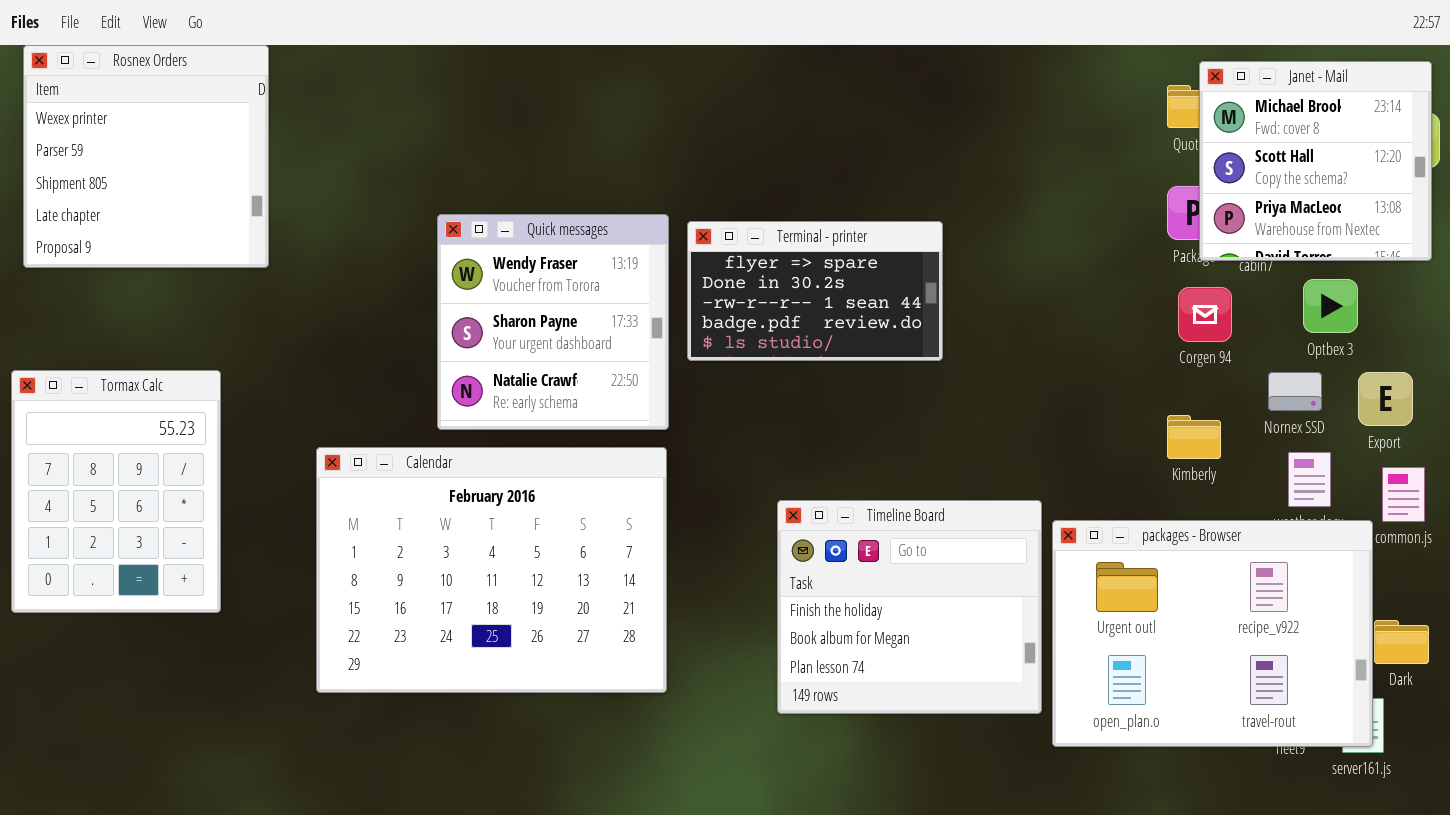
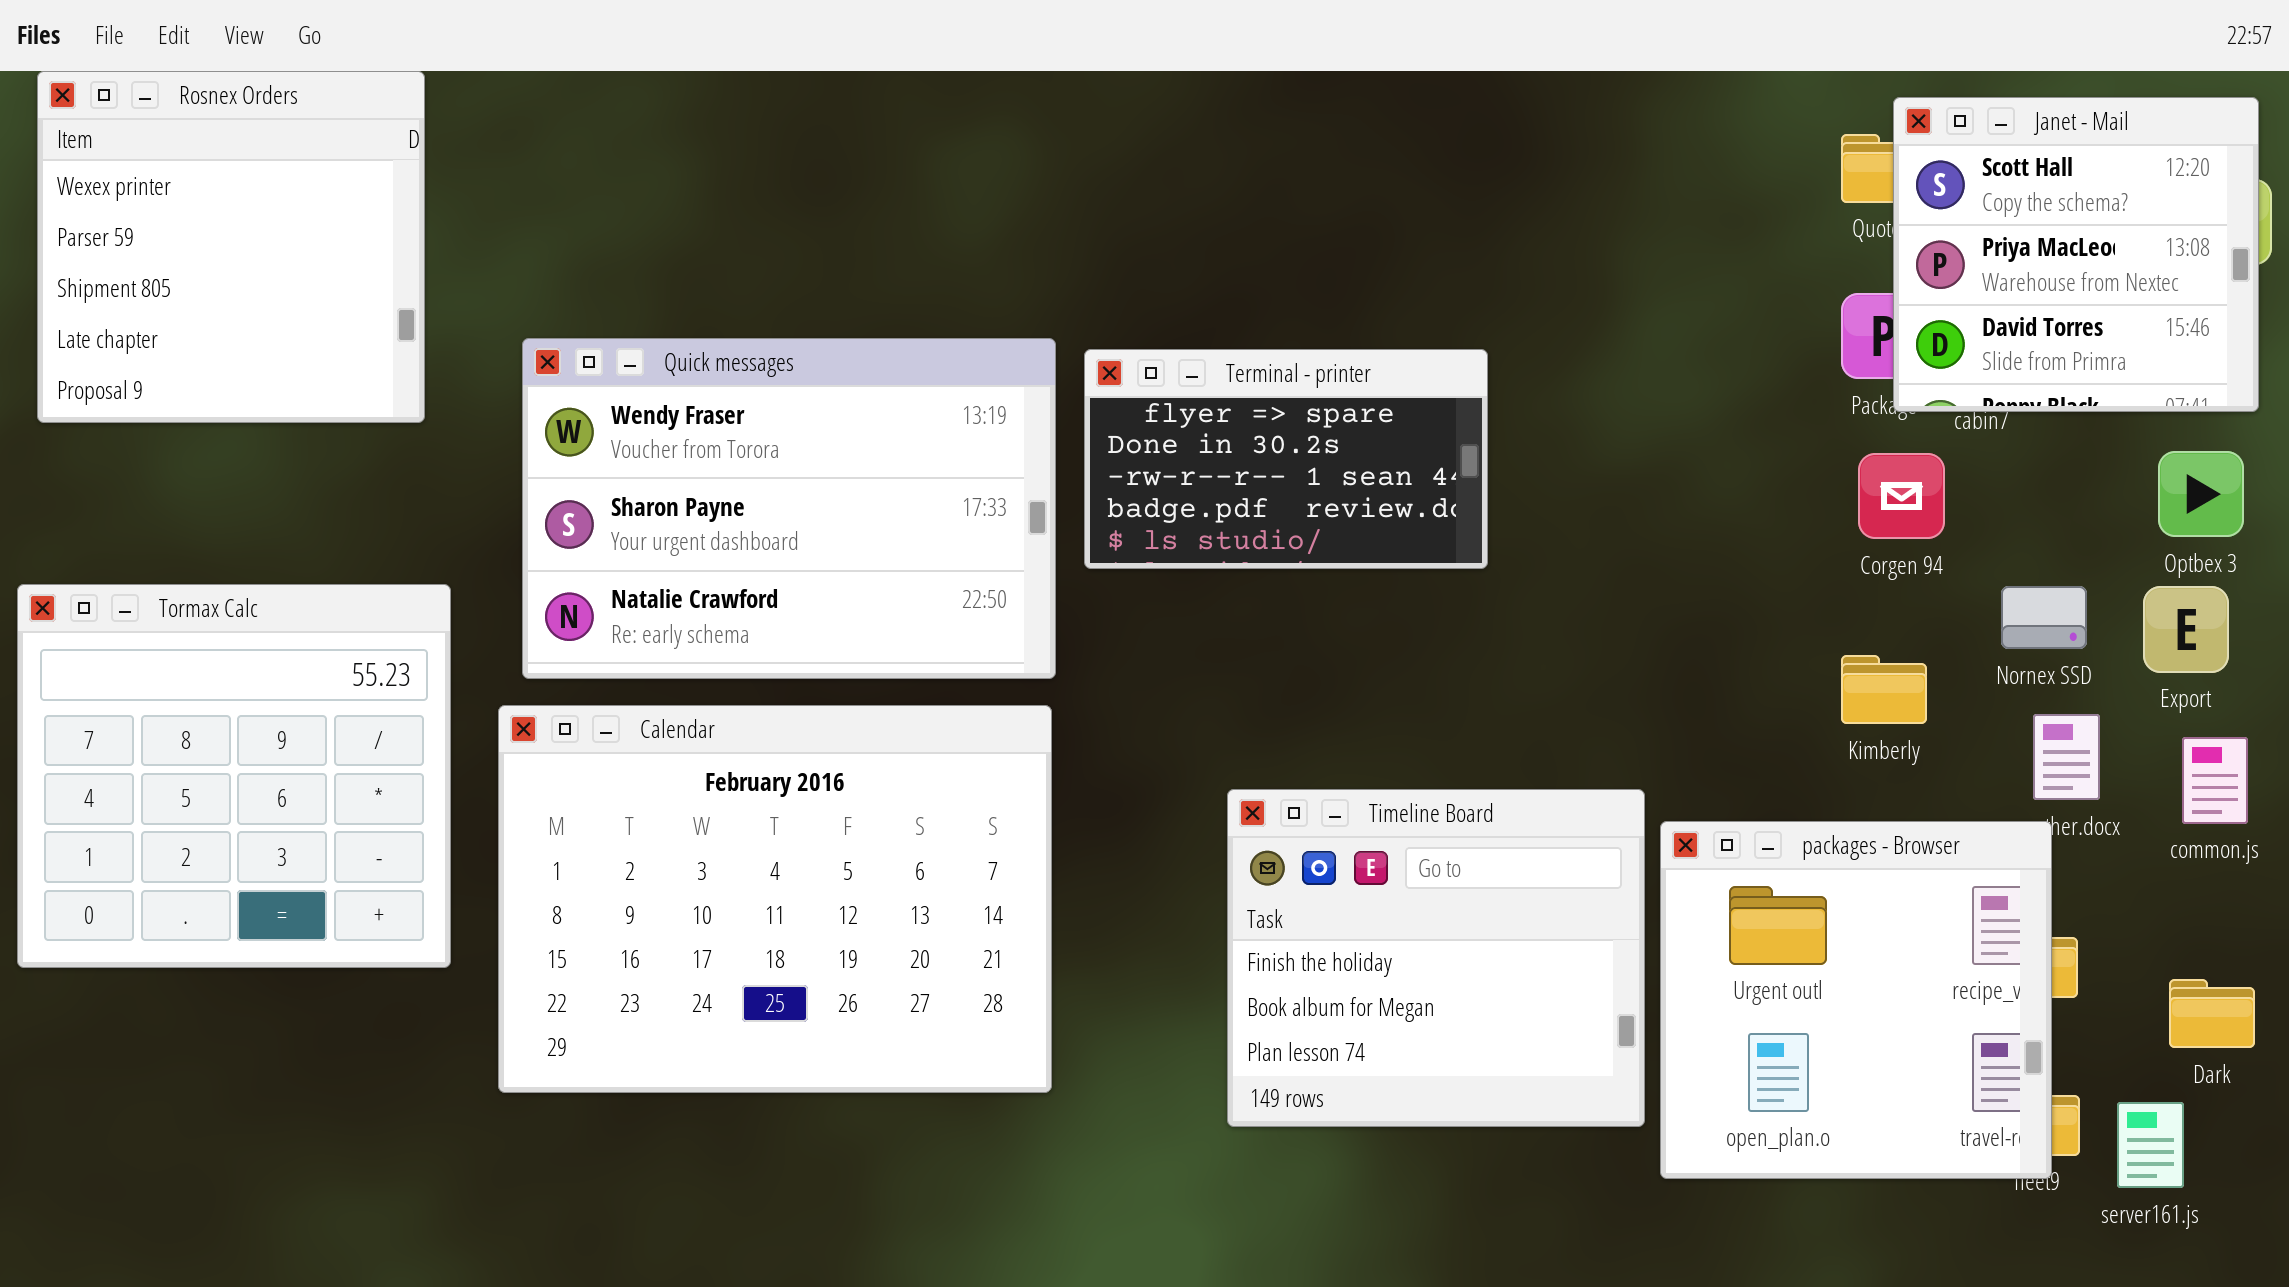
Janet - Mail: [1199,61,1432,261] -> [1893,97,2259,412], scrolled down 1 row
Quick messages: [437,214,669,430] -> [522,338,1056,679], resized
Optbex 3: [1303,279,1358,333] -> [2158,451,2244,537], moved
Tormax Calc: [11,370,221,613] -> [17,584,451,968], resized
packages - Browser: [1052,520,1373,747] -> [1660,821,2052,1179], resized

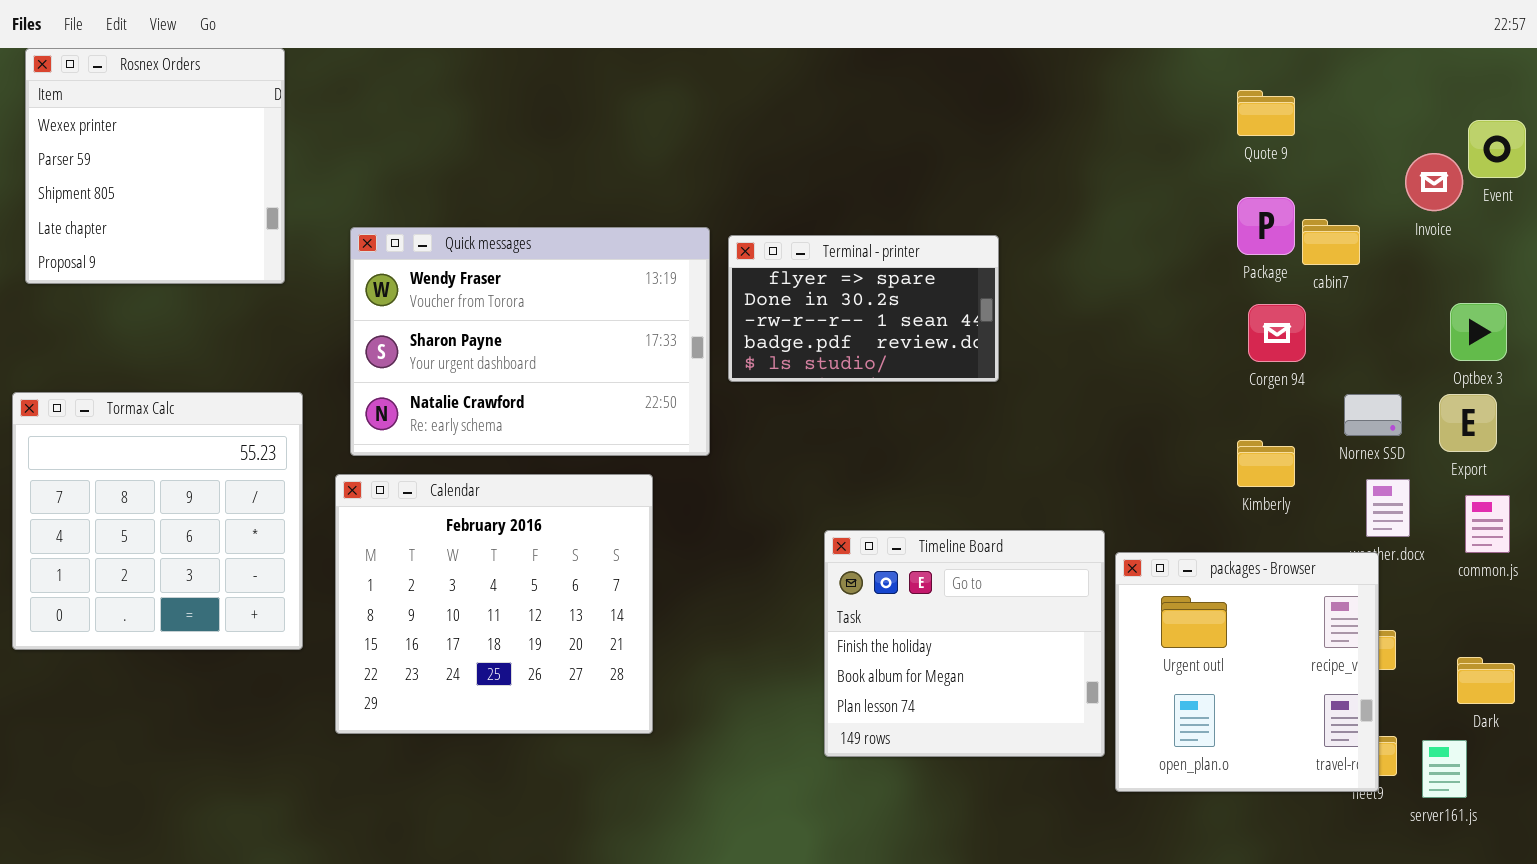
Janet - Mail: [1893,97,2259,412] -> none, closed
Calendar: [498,705,1052,1093] -> [335,474,653,734], resized

